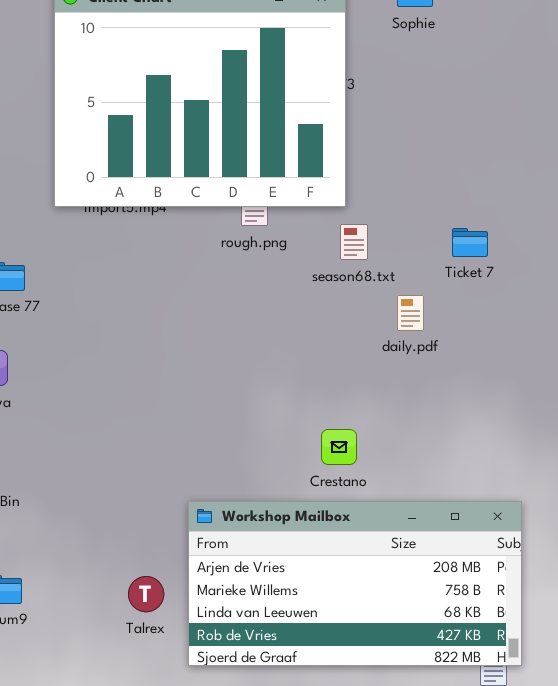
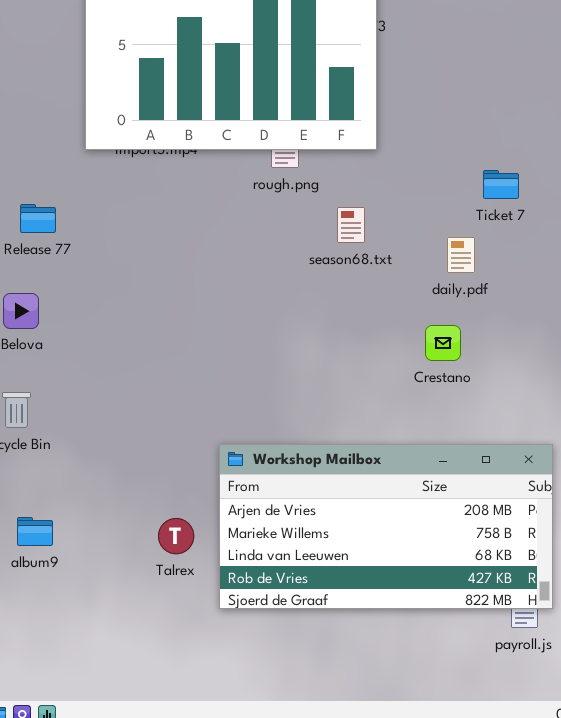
season68.txt: [340,224,368,260] -> [337,207,365,243], moved
daily.pdf: [397,295,424,331] -> [447,237,475,273], moved
Crestano: [321,429,357,465] -> [425,325,461,361], moved

